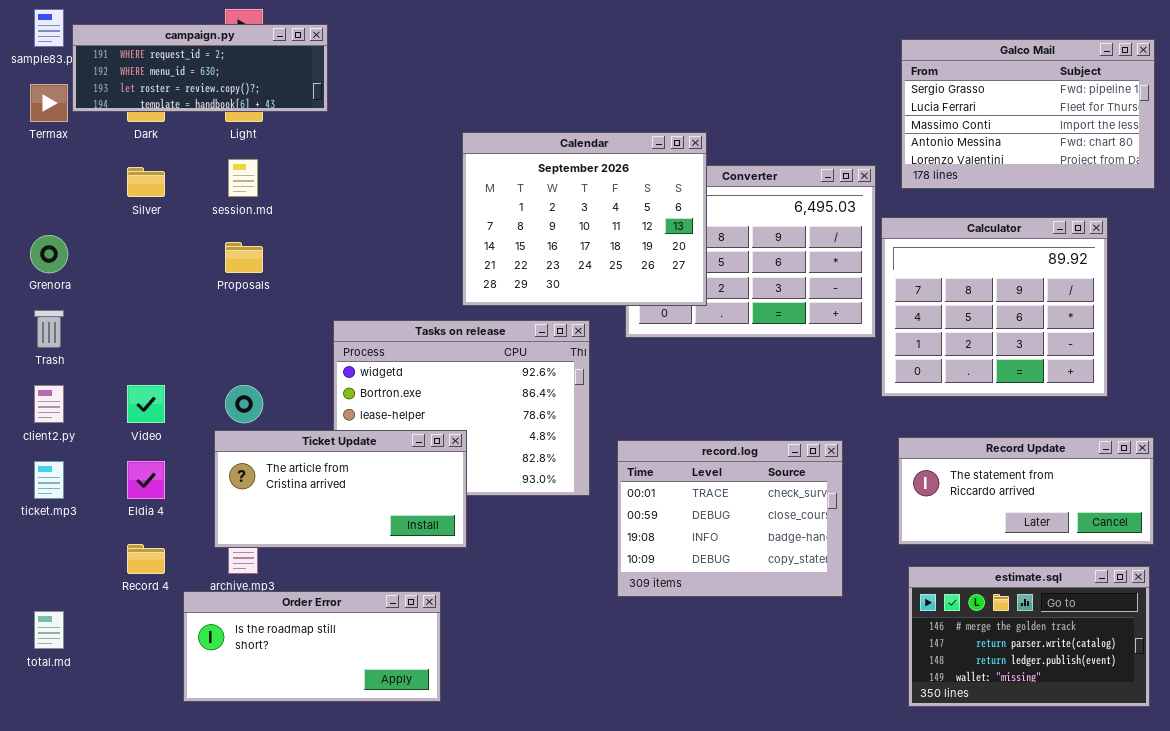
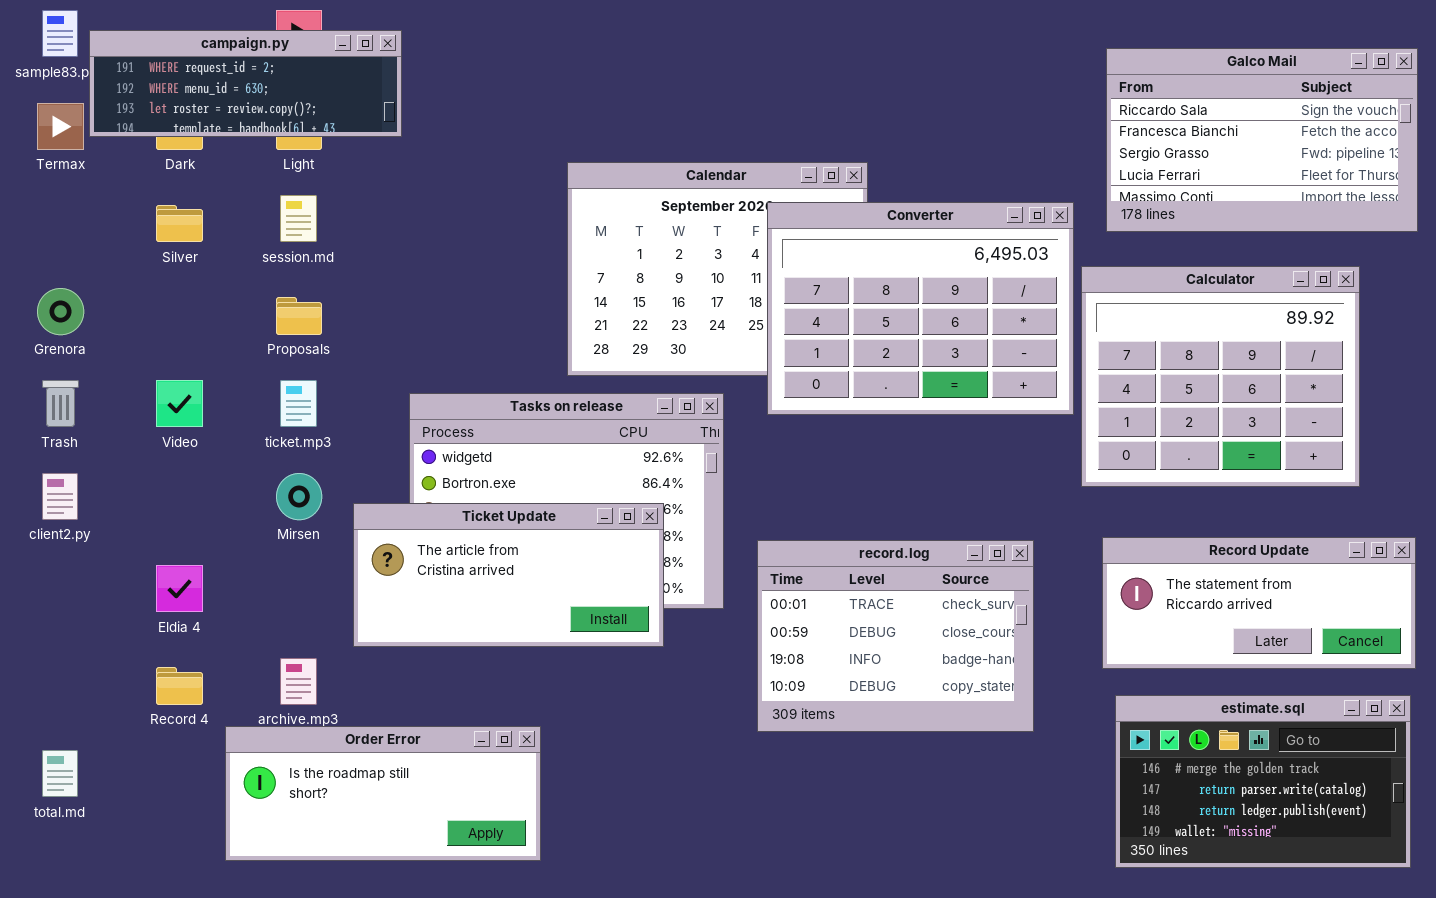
Galco Mail: [901,39,1155,189] -> [1106,48,1418,232], scrolled up 2 rows
Converter: [625,165,876,338] -> [767,202,1074,415], raised
Video: [127,385,165,423] -> [156,380,203,427], moved
Ticket Update: [214,430,467,548] -> [353,503,664,647], moved
ticket.mp3: [34,461,64,499] -> [280,380,317,427], moved

